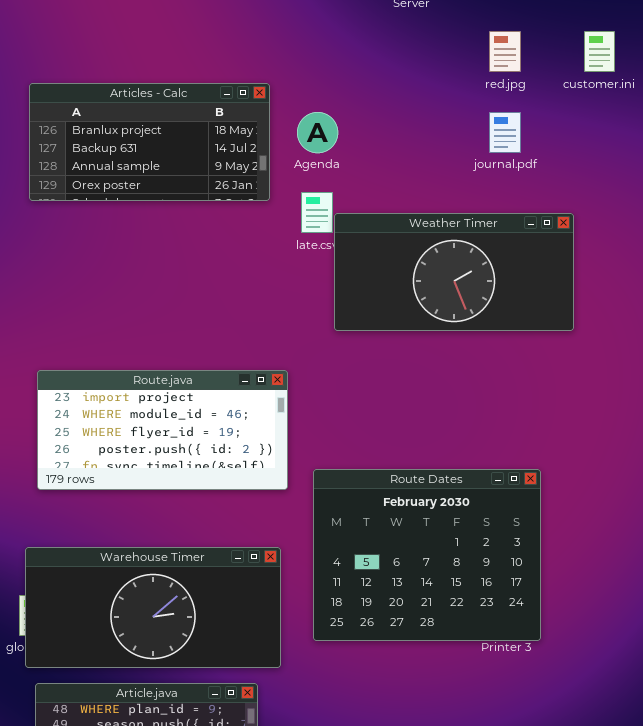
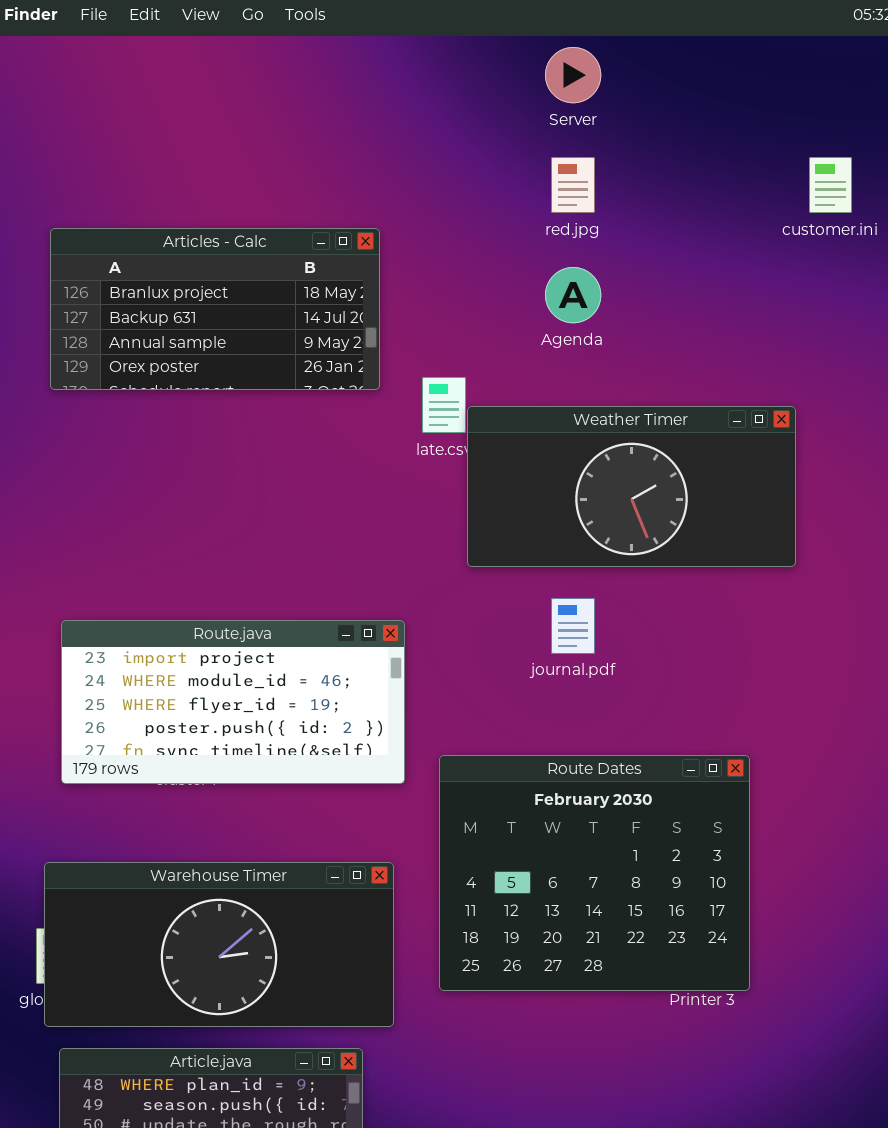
red.jpg: [489,31,521,72] -> [551,157,595,213], moved
Agenda: [297,112,338,153] -> [545,267,601,323], moved
journal.pdf: [489,112,521,153] -> [551,598,595,654], moved

